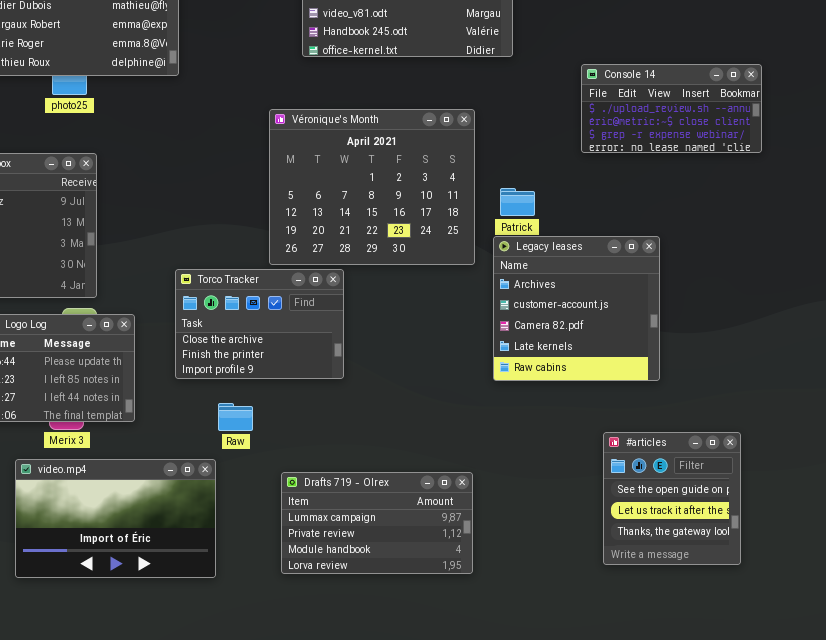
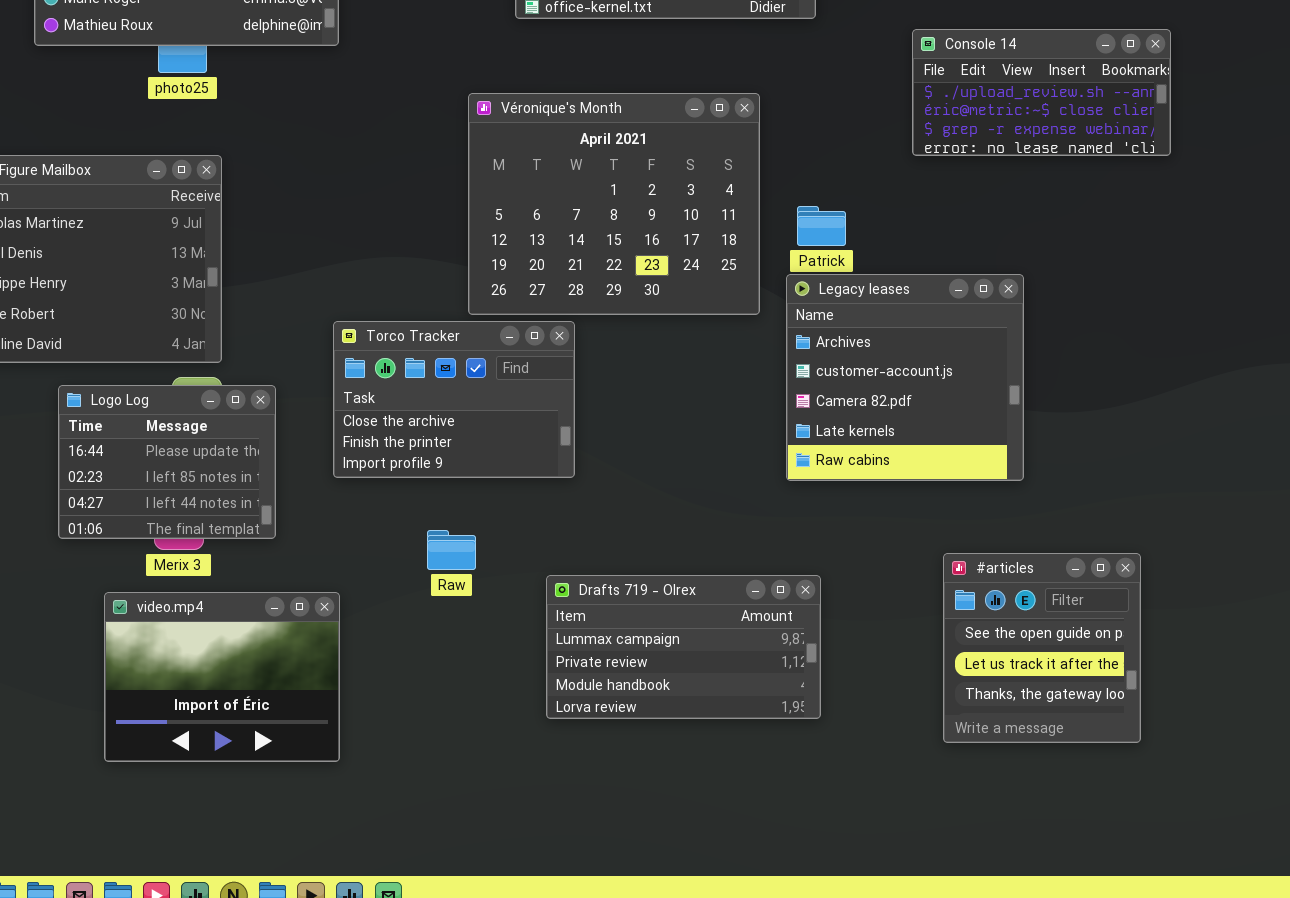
Raw: [218,403,253,431] -> [427,530,476,570], moved
video.mp4: [15,459,216,578] -> [104,592,340,762], resized
Drafts 719 - Olrex: [281,472,473,574] -> [546,575,821,719], moved

